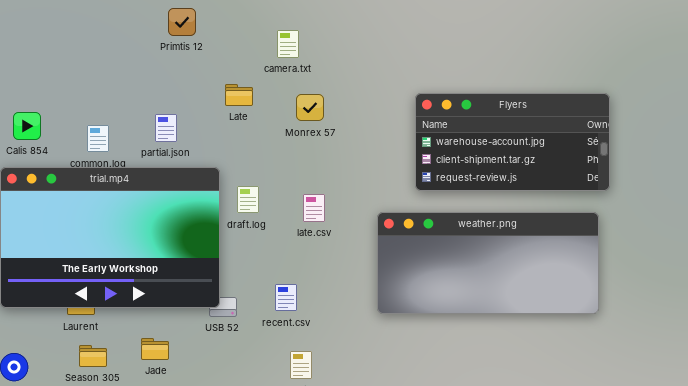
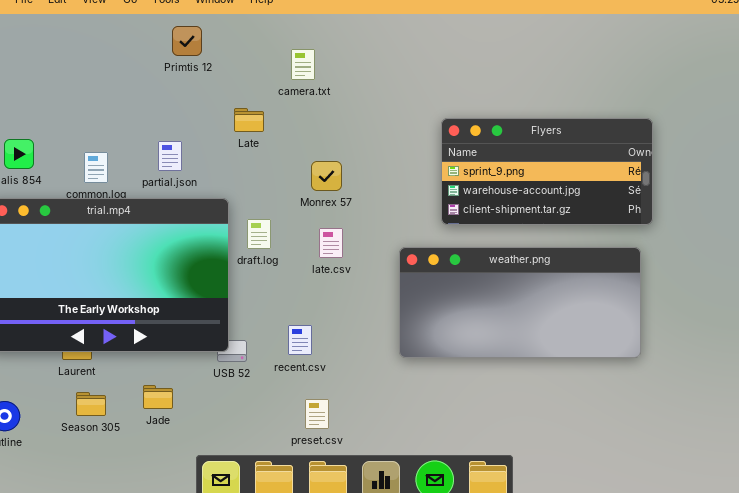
Flyers: [415,93,610,191] -> [441,118,653,225], scrolled up 1 row
Monrex 57: [296,94,324,121] -> [311,161,342,191], moved

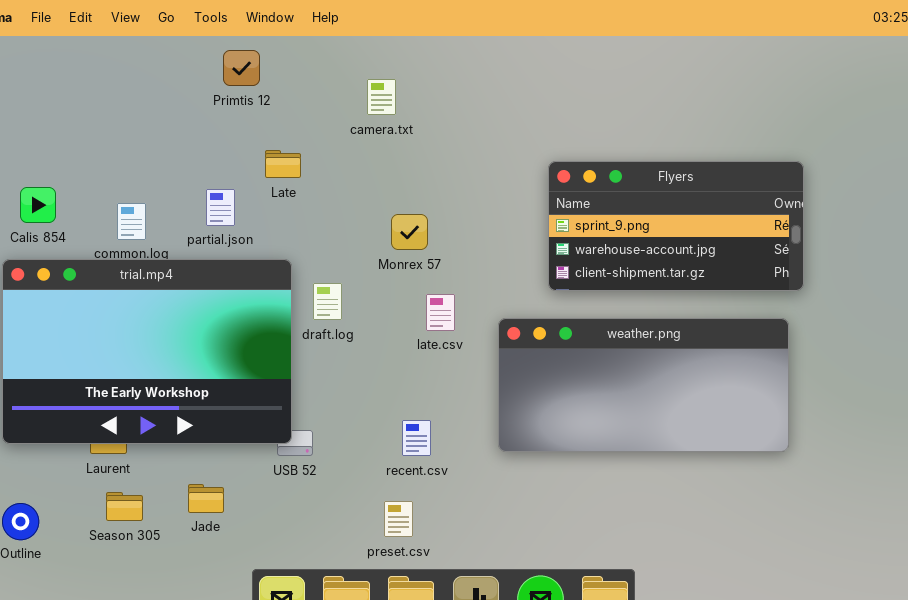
Late: [234,108,264,132] -> [265,150,301,178], moved
late.csv: [319,228,343,258] -> [426,294,455,331], moved
recent.csv: [288,325,312,355] -> [402,420,431,456], moved

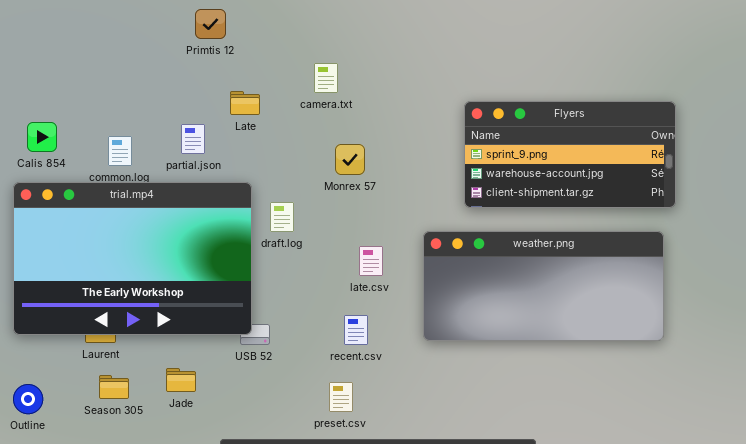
camera.txt: [367,79,396,115] -> [314,63,338,93], moved
late.csv: [426,294,455,331] -> [359,246,383,276], moved

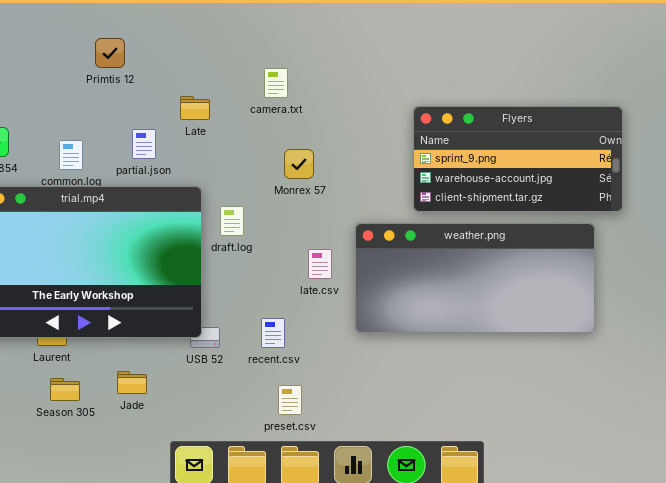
Primtis 12: [195,9,226,39] -> [95,38,125,68], moved
weather.png: [423,231,664,341] -> [355,223,595,333], moved
recent.csv: [344,315,368,345] -> [261,318,285,348], moved

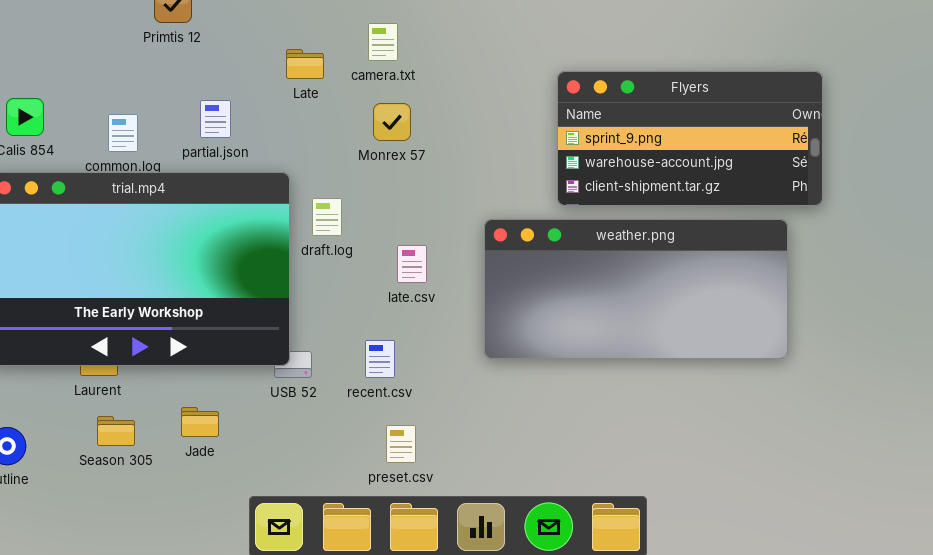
Late: [180,96,210,120] -> [286,49,324,79], moved
Monrex 57: [284,149,314,179] -> [373,103,411,141], moved
late.csv: [308,249,332,279] -> [397,245,427,283], moved

